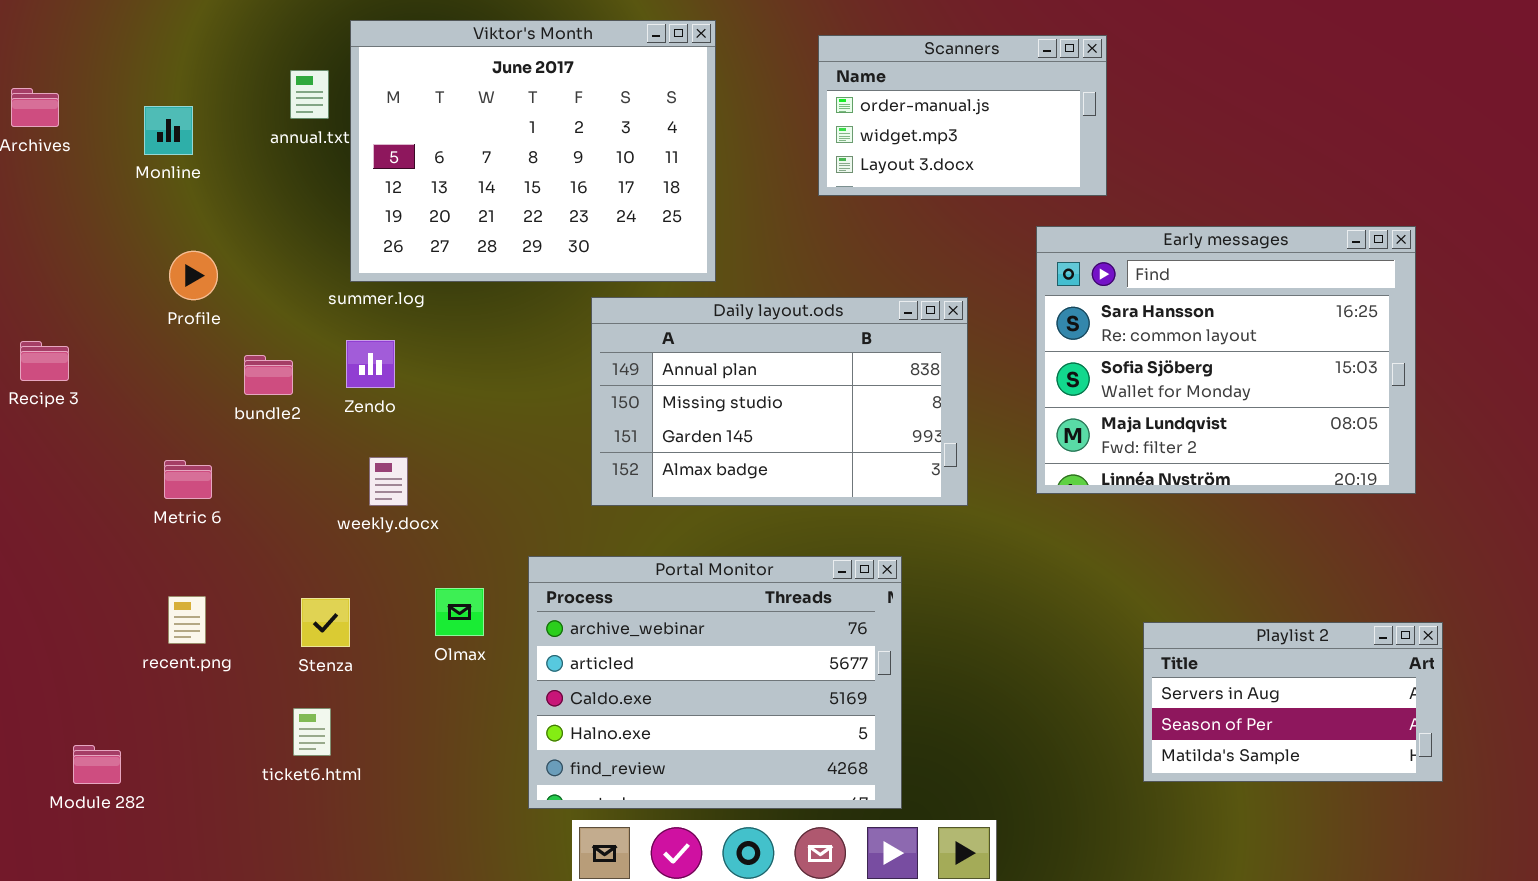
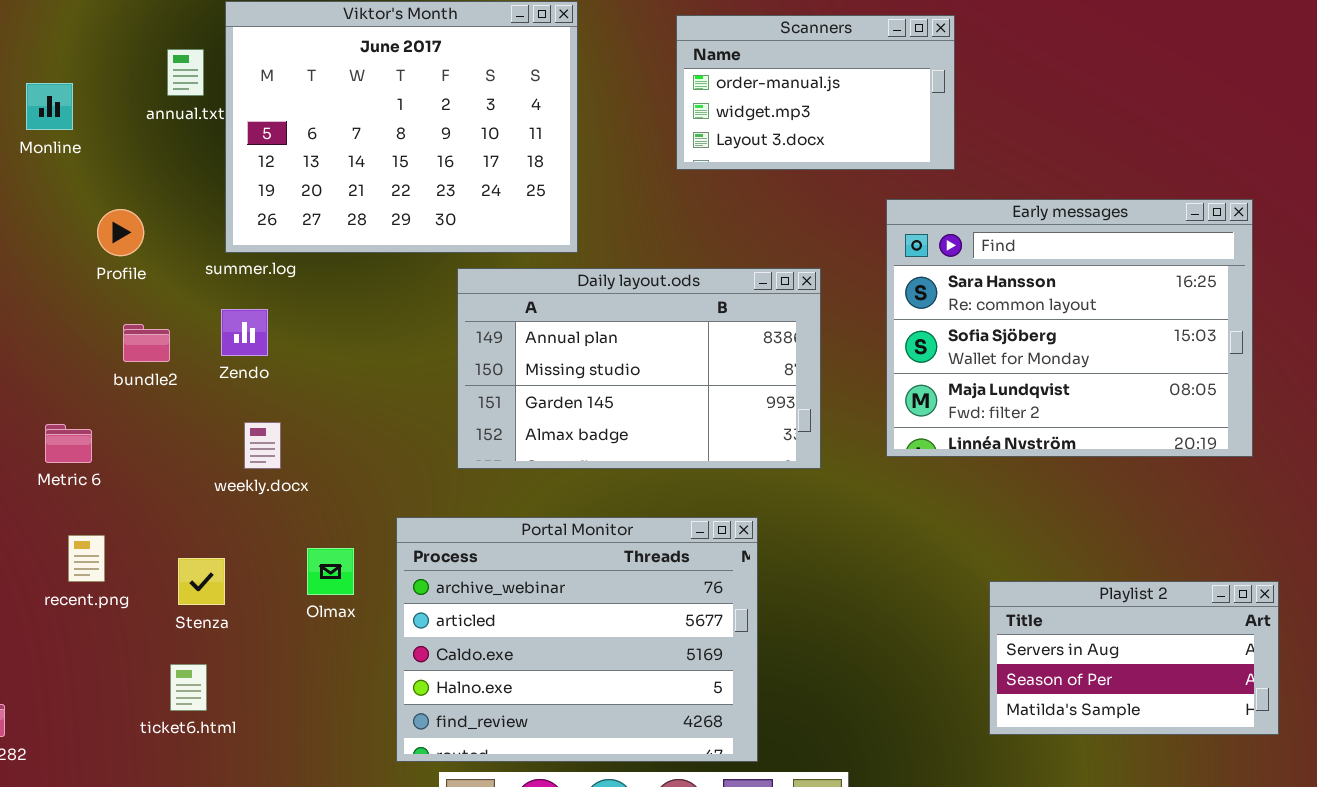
Profile: [169,251,218,300] -> [97,209,144,256], moved
recent.png: [168,596,206,644] -> [68,535,105,582], moved

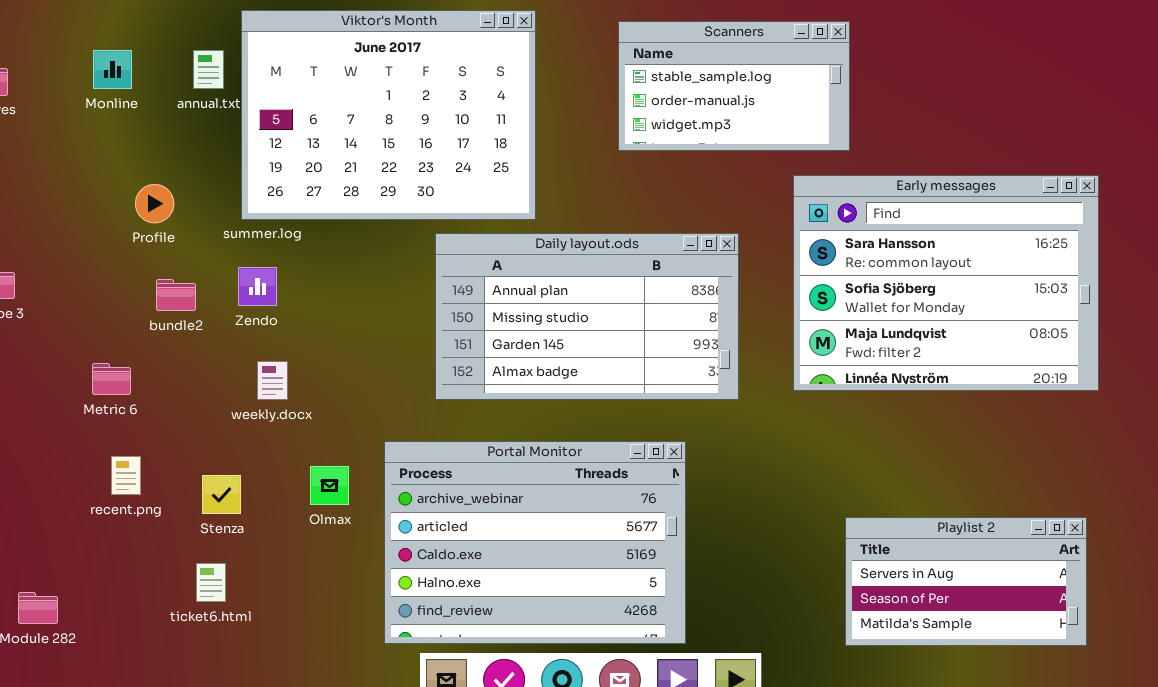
Scanners: [676,15,955,170] -> [618,21,850,151], scrolled up 1 row
Monline: [26,83,73,130] -> [93,50,132,89], moved
Playlist 2: [989,581,1279,735] -> [845,517,1087,646], moved

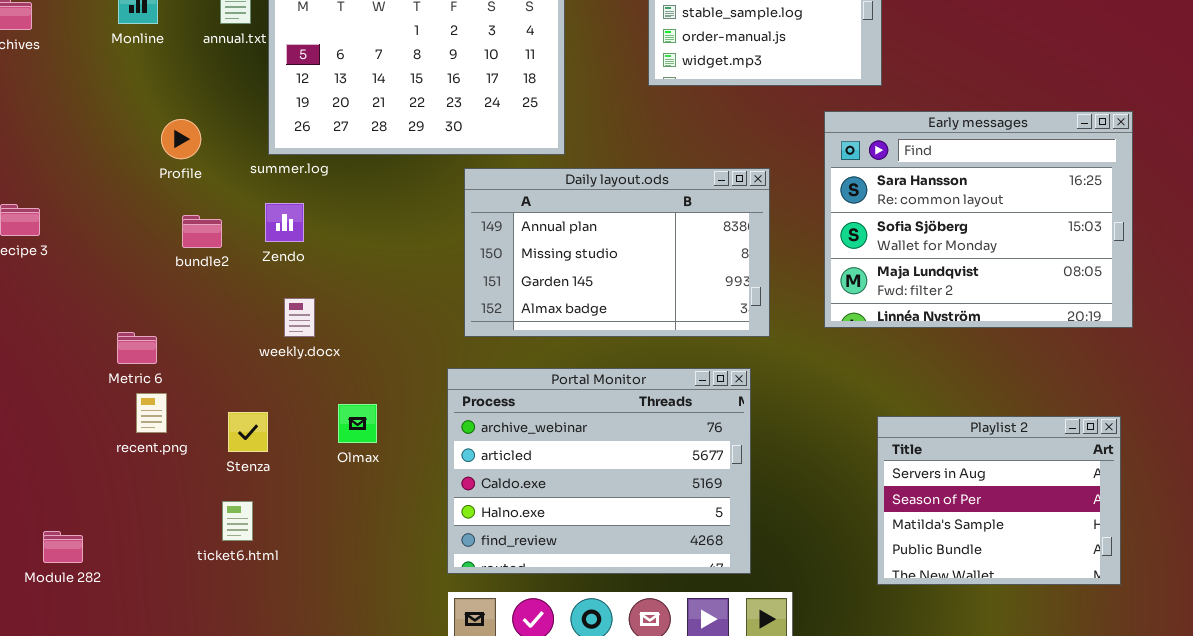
Metric 6: [92,363,131,395] -> [117,332,157,364], moved
Portal Monitor: [384,441,686,644] -> [447,368,751,574], moved
Playlist 2: [845,517,1087,646] -> [877,416,1121,585], resized

